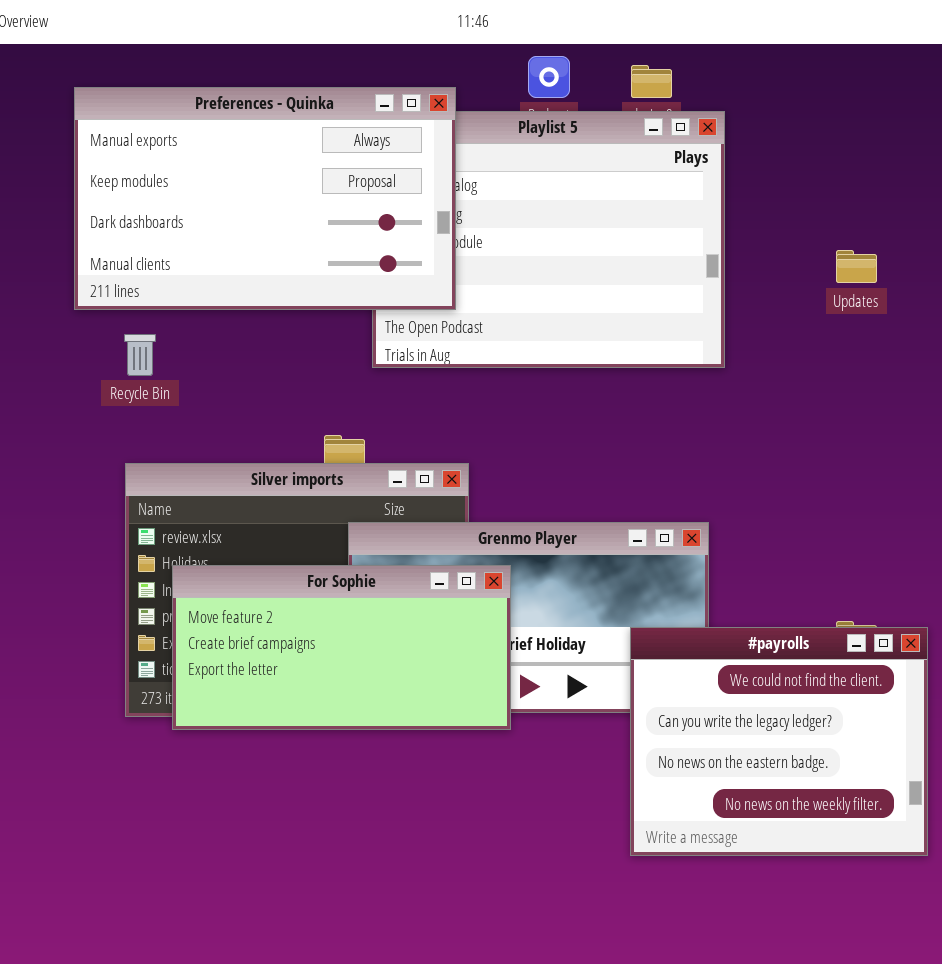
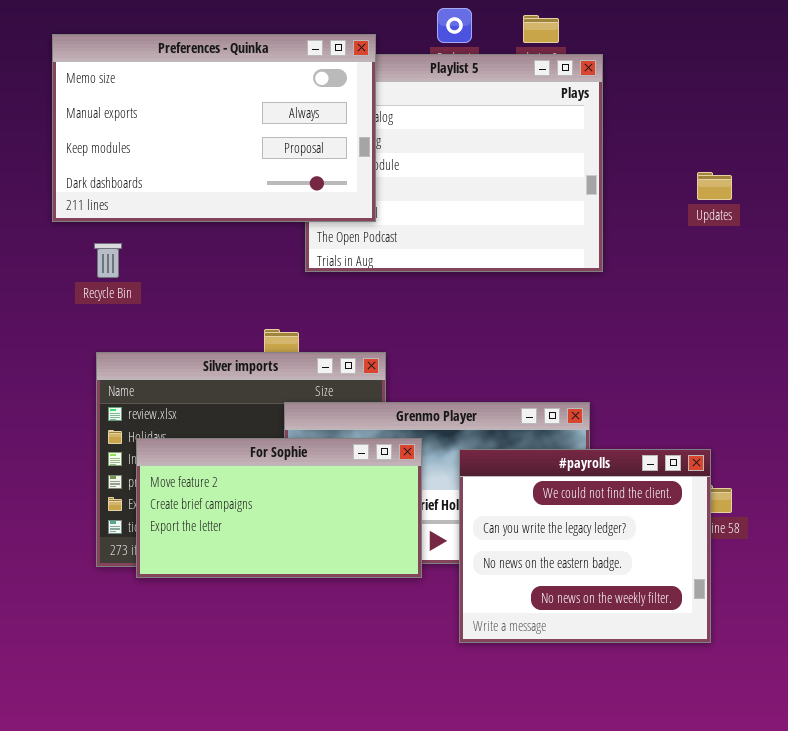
Preferences - Quinka: [74,87,456,310] -> [52,34,376,222], scrolled up 1 row
#payrolls: [630,627,928,856] -> [459,449,711,643], moved

